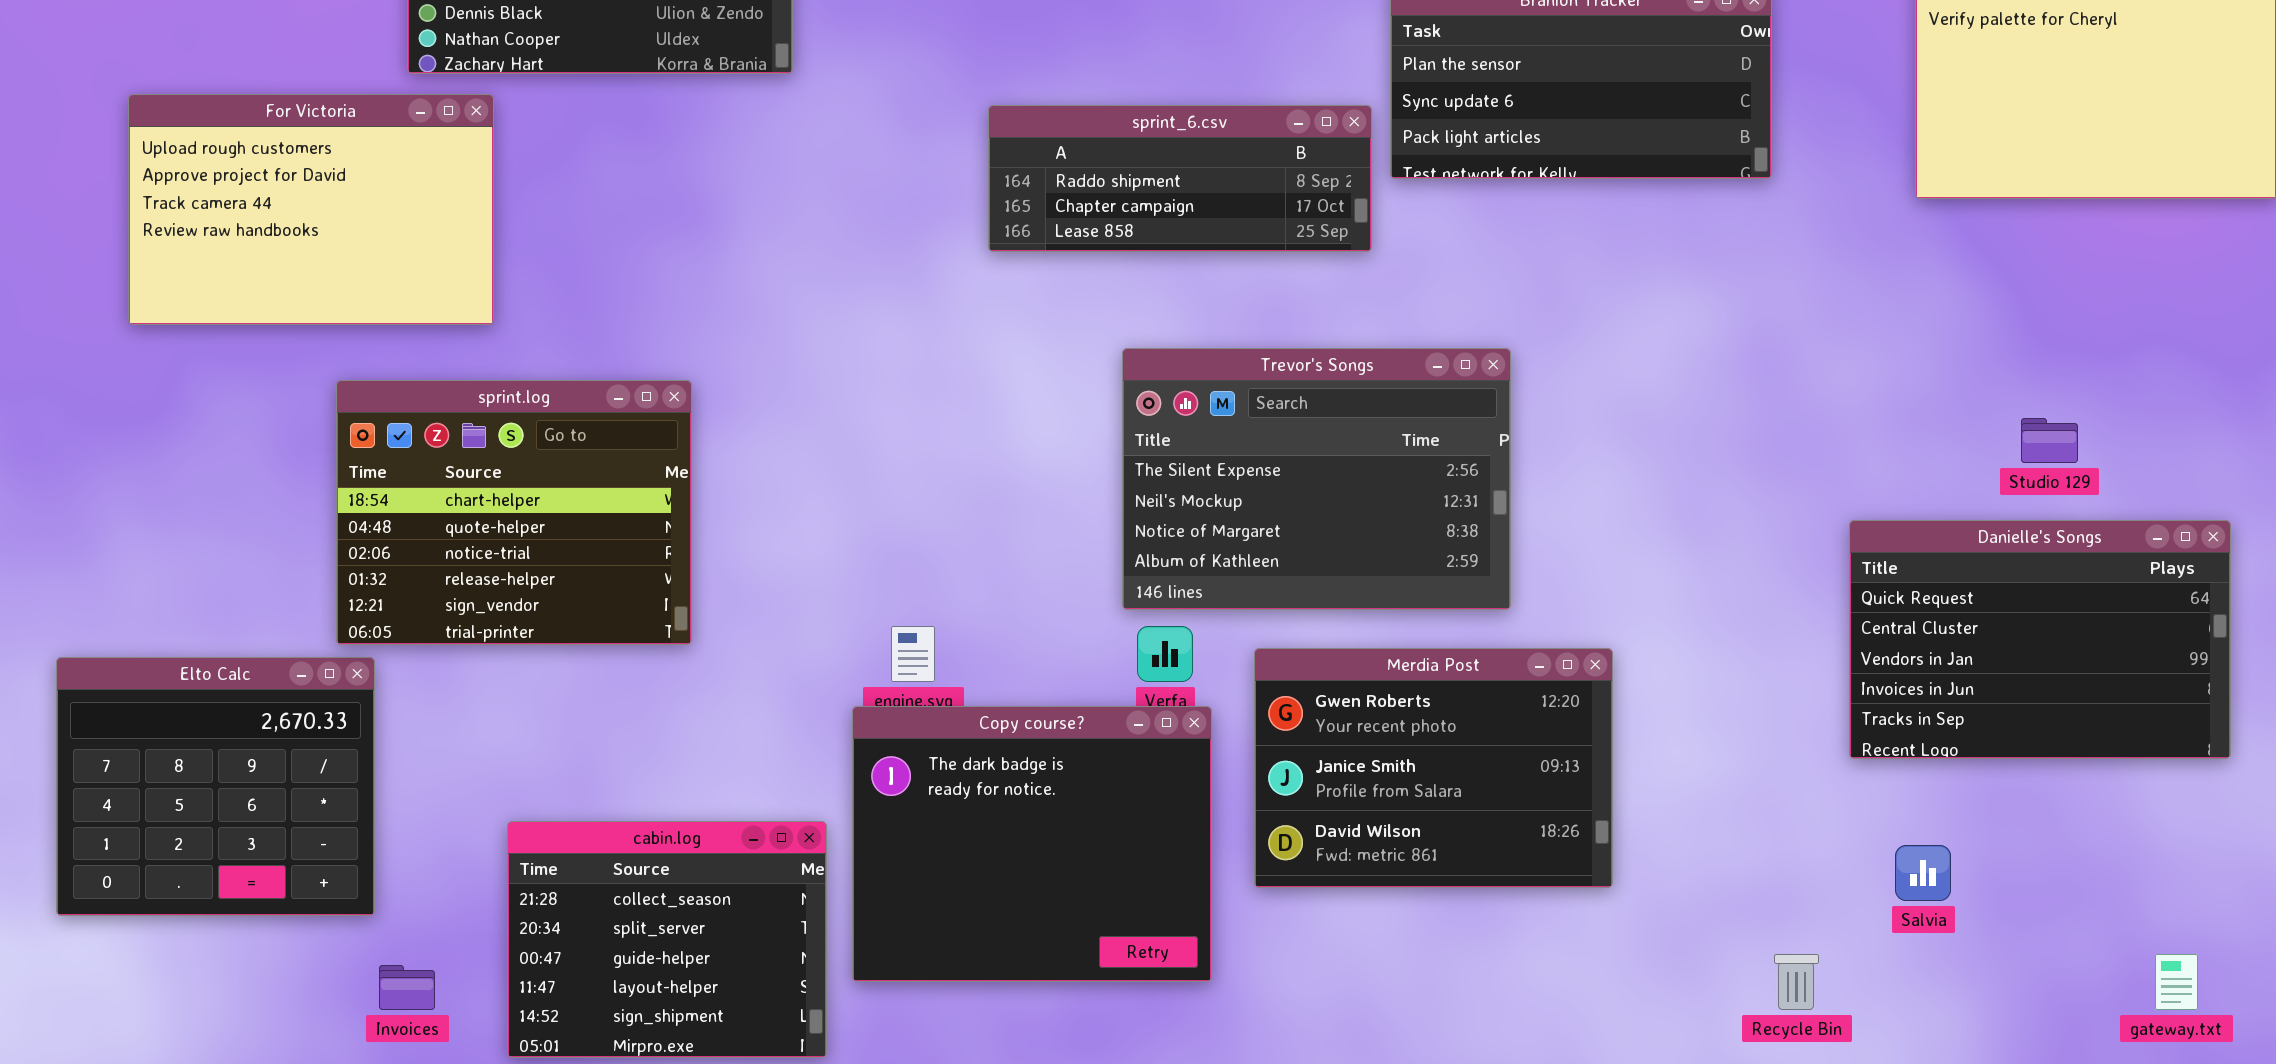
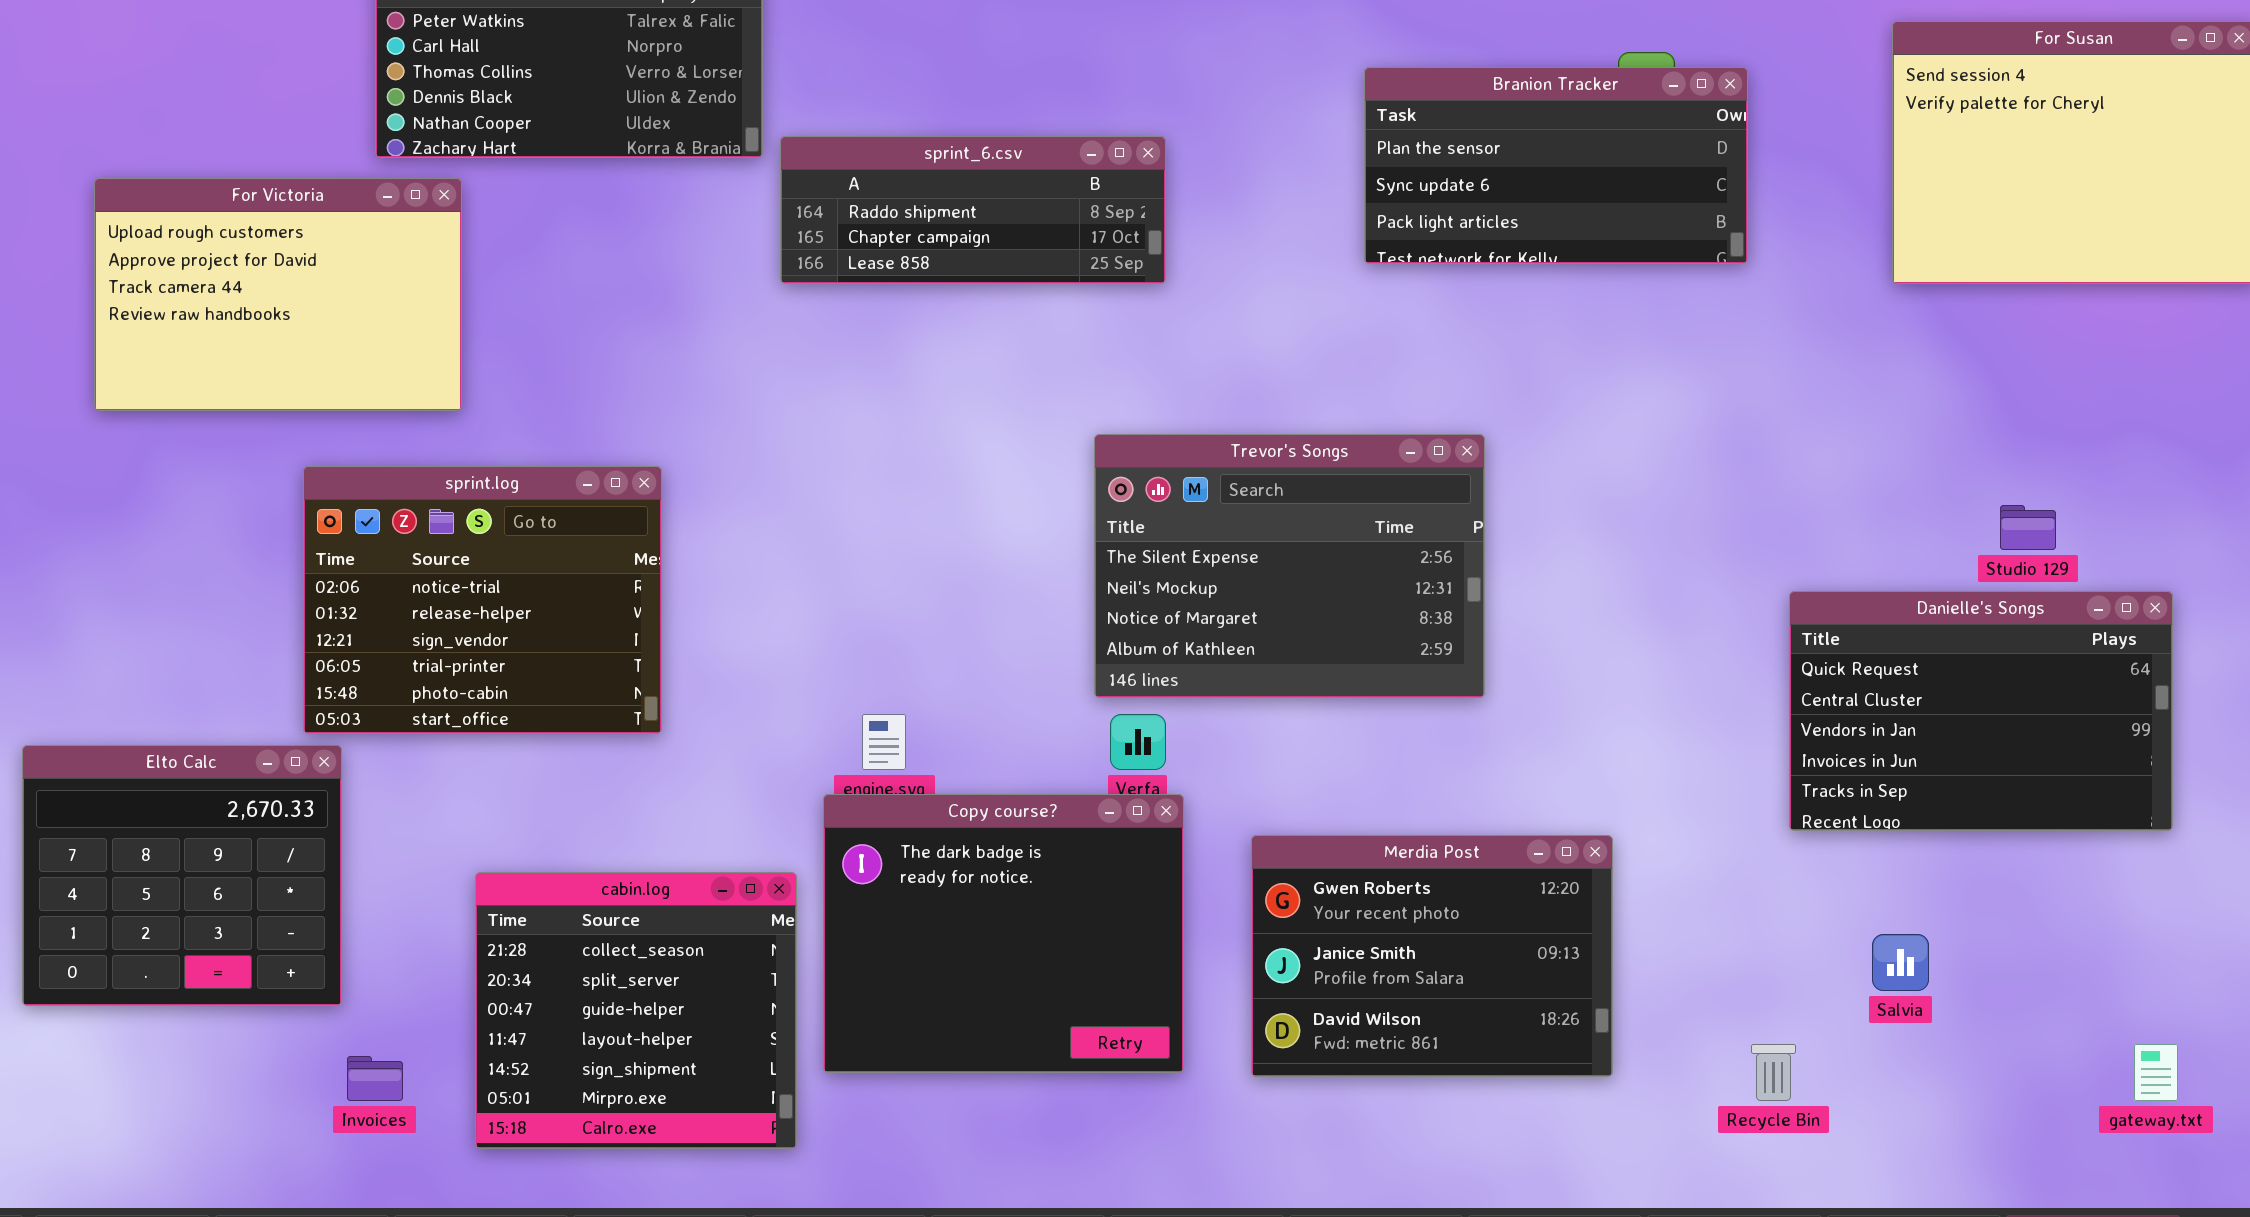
sprint_6.csv: [988,105,1372,252] -> [780,136,1166,284], moved
sprint.log: [336,380,692,645] -> [303,466,662,734], scrolled down 2 rows
Danielle's Songs: [1849,520,2231,759] -> [1789,591,2173,831], moved
Merdia Post: [1254,648,1613,888] -> [1251,835,1613,1077], moved
cabin.log: [507,821,827,1058] -> [475,872,797,1149], resized

